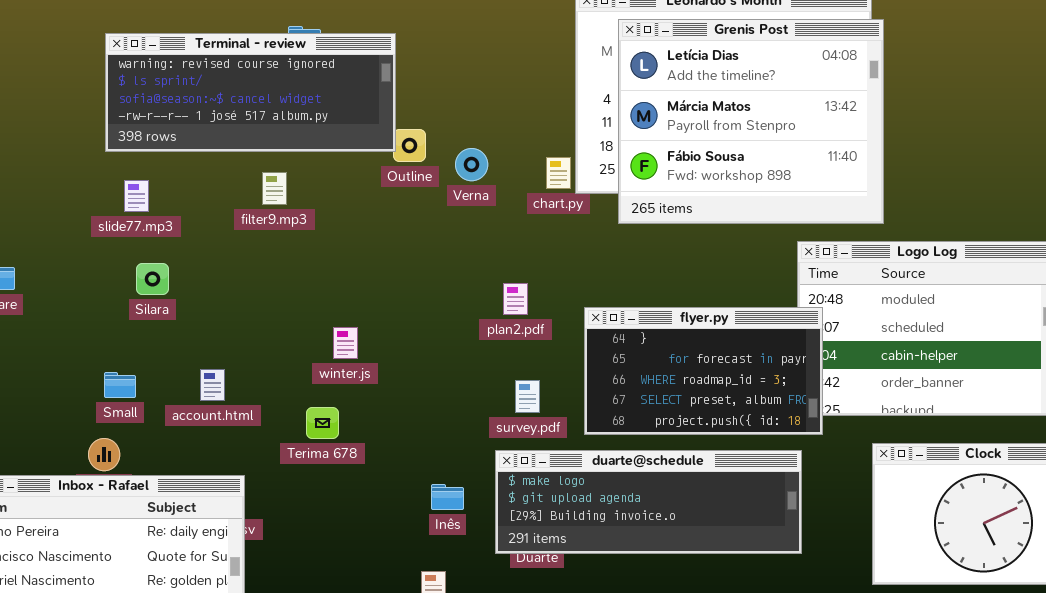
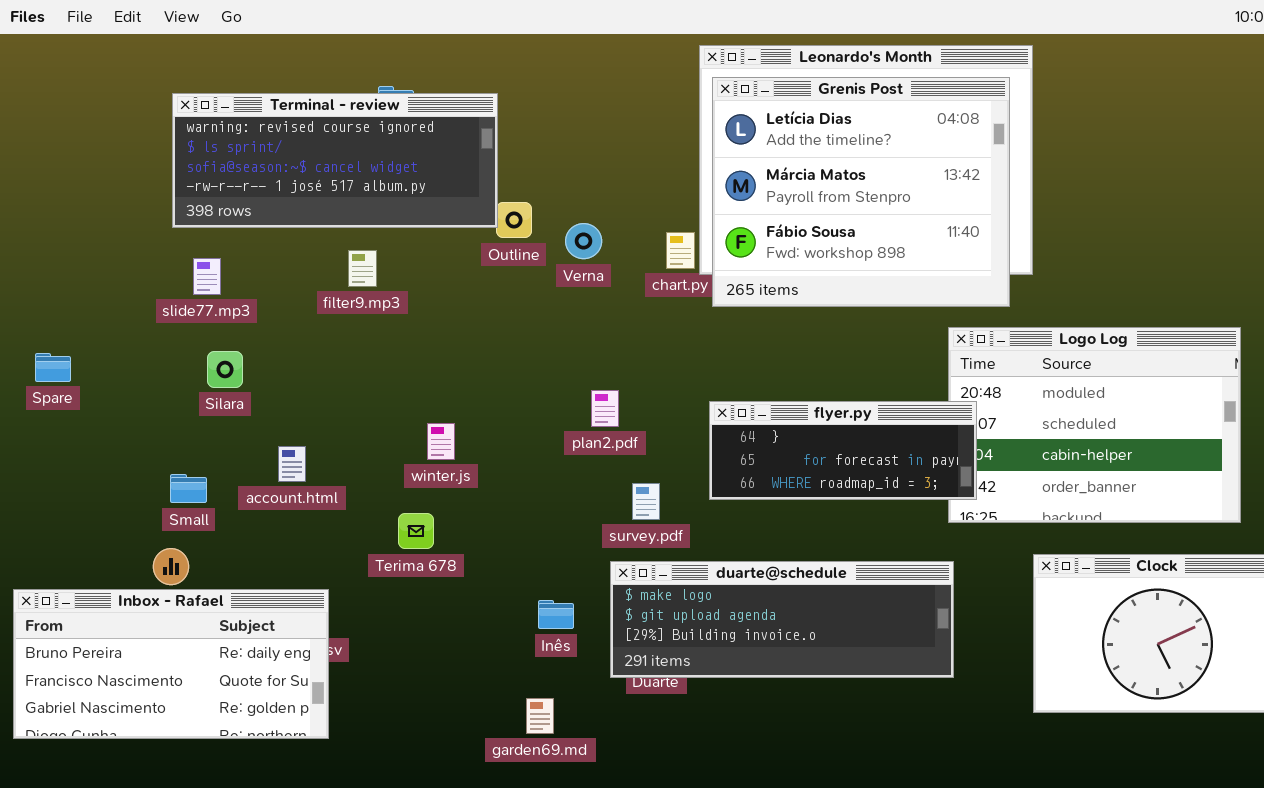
Grenis Post: [618,19,884,224] -> [712,77,1010,307], moved
plan2.pdf: [503,283,528,315] -> [591,390,619,427], moved
flyer.py: [584,307,823,435] -> [709,401,977,500], resized
account.html: [200,369,225,401] -> [278,446,306,482], moved

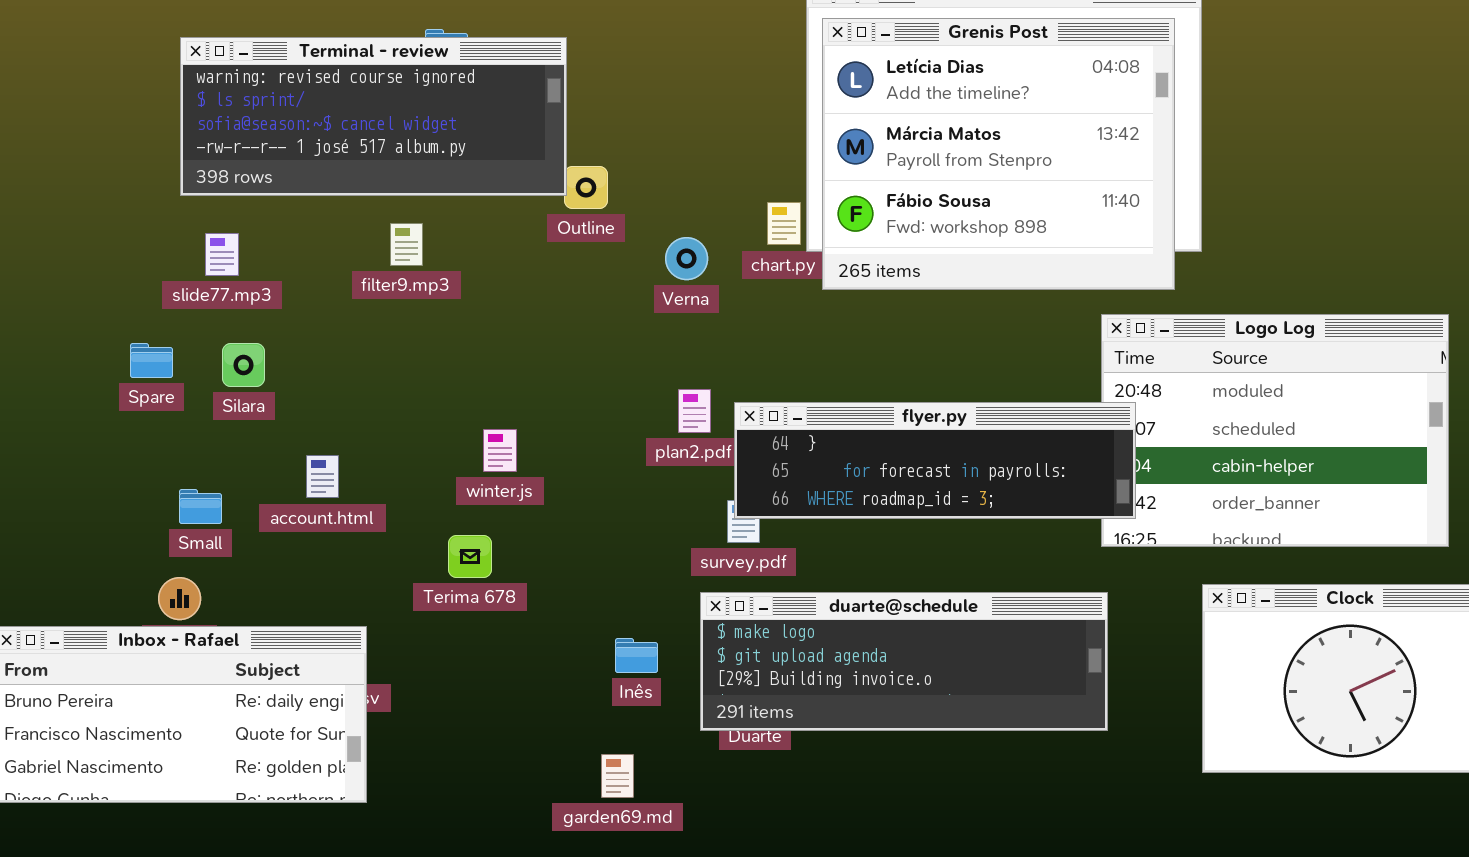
Verna: [565,223,602,259] -> [665,237,708,280], moved
Spare: [35,353,71,382] -> [130,343,173,378], moved
flyer.py: [709,401,977,500] -> [734,402,1136,519], resized

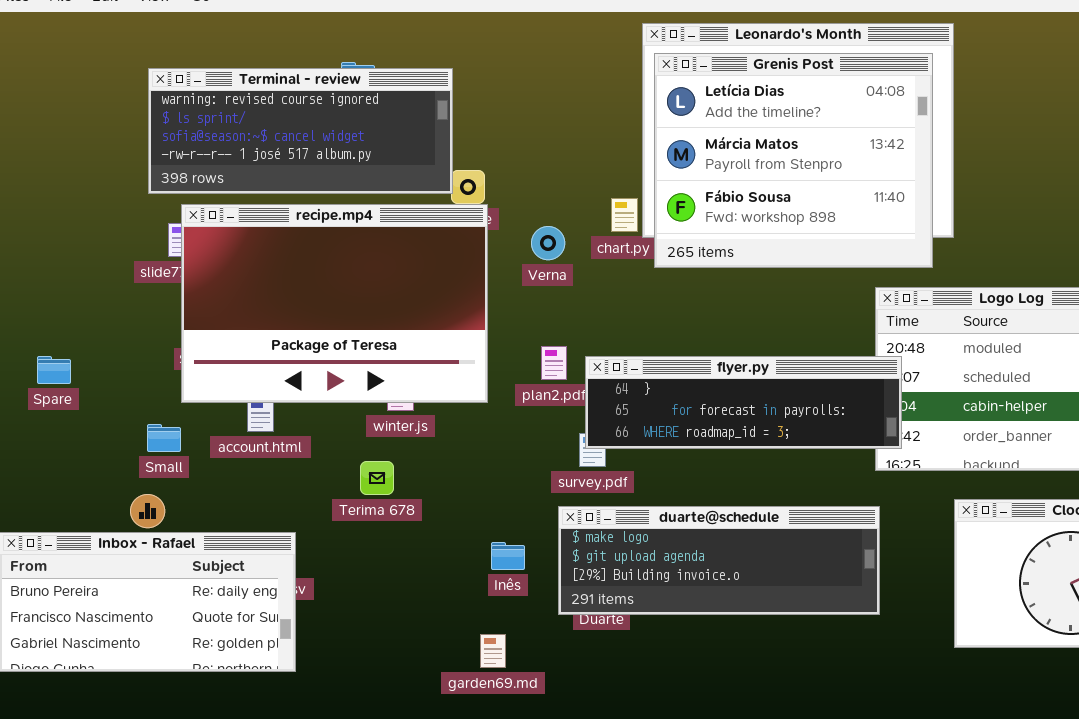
recipe.mp4: none -> [181,204,488,403], opened
Spare: [130,343,173,378] -> [37,356,71,384], moved

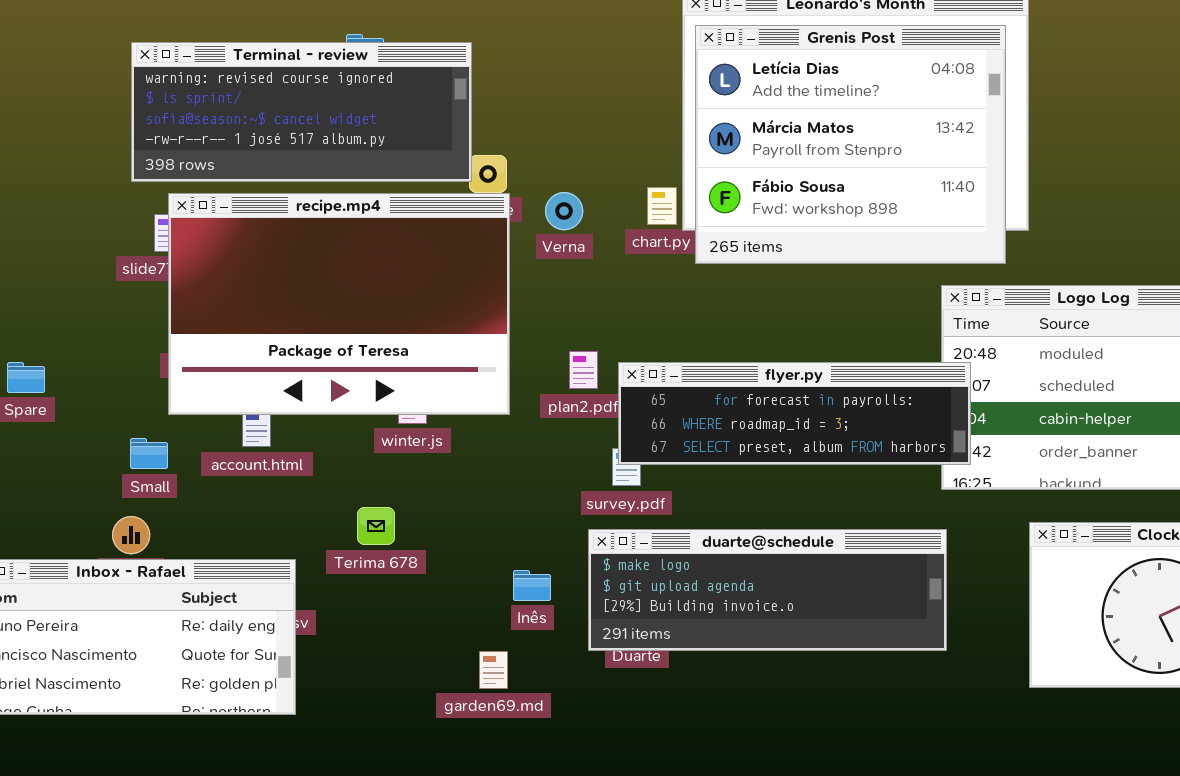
Verna: [531,226,565,260] -> [545,192,583,230], moved
flyer.py: [585,356,902,449] -> [618,362,971,465], scrolled down 1 row
Terima 678: [360,461,394,495] -> [357,507,395,545], moved
garden69.md: [480,634,506,668] -> [479,651,508,689], moved

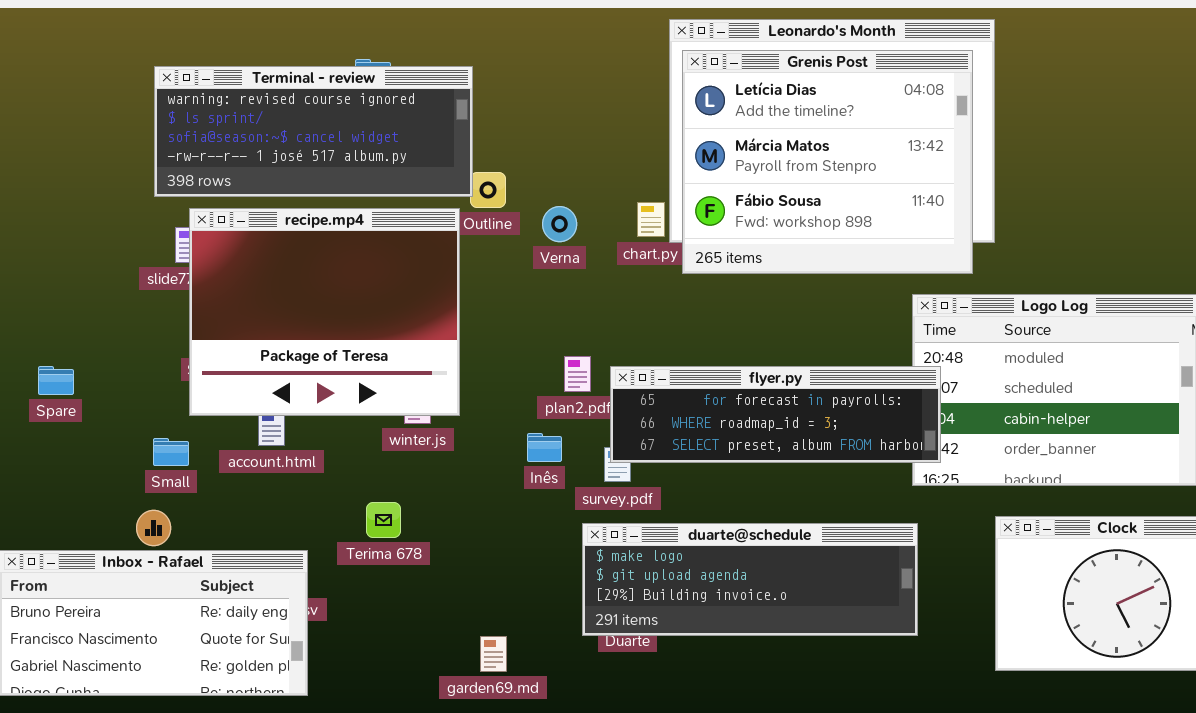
recipe.mp4: [168,193,510,415] -> [189,208,460,416], resized
Inês: [513,570,551,601] -> [527,433,562,462], moved

